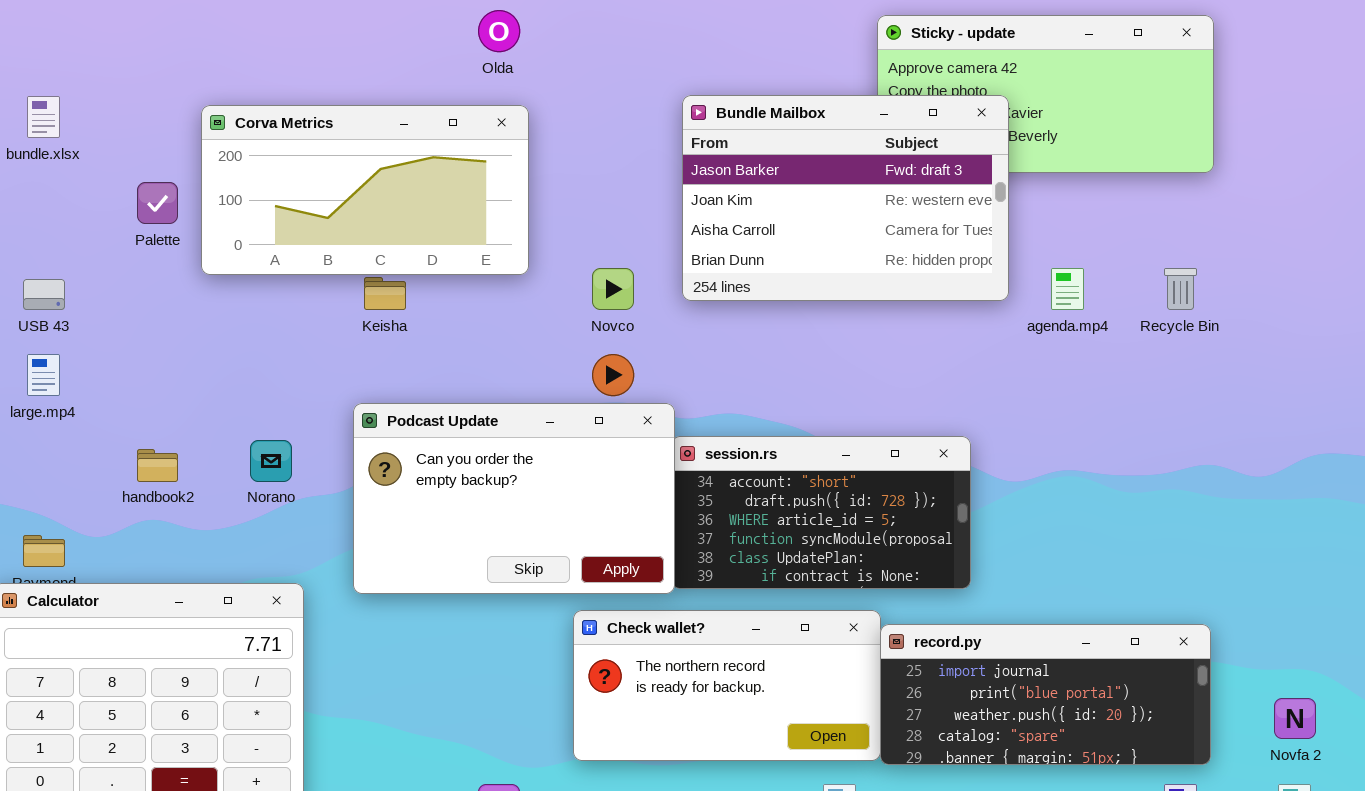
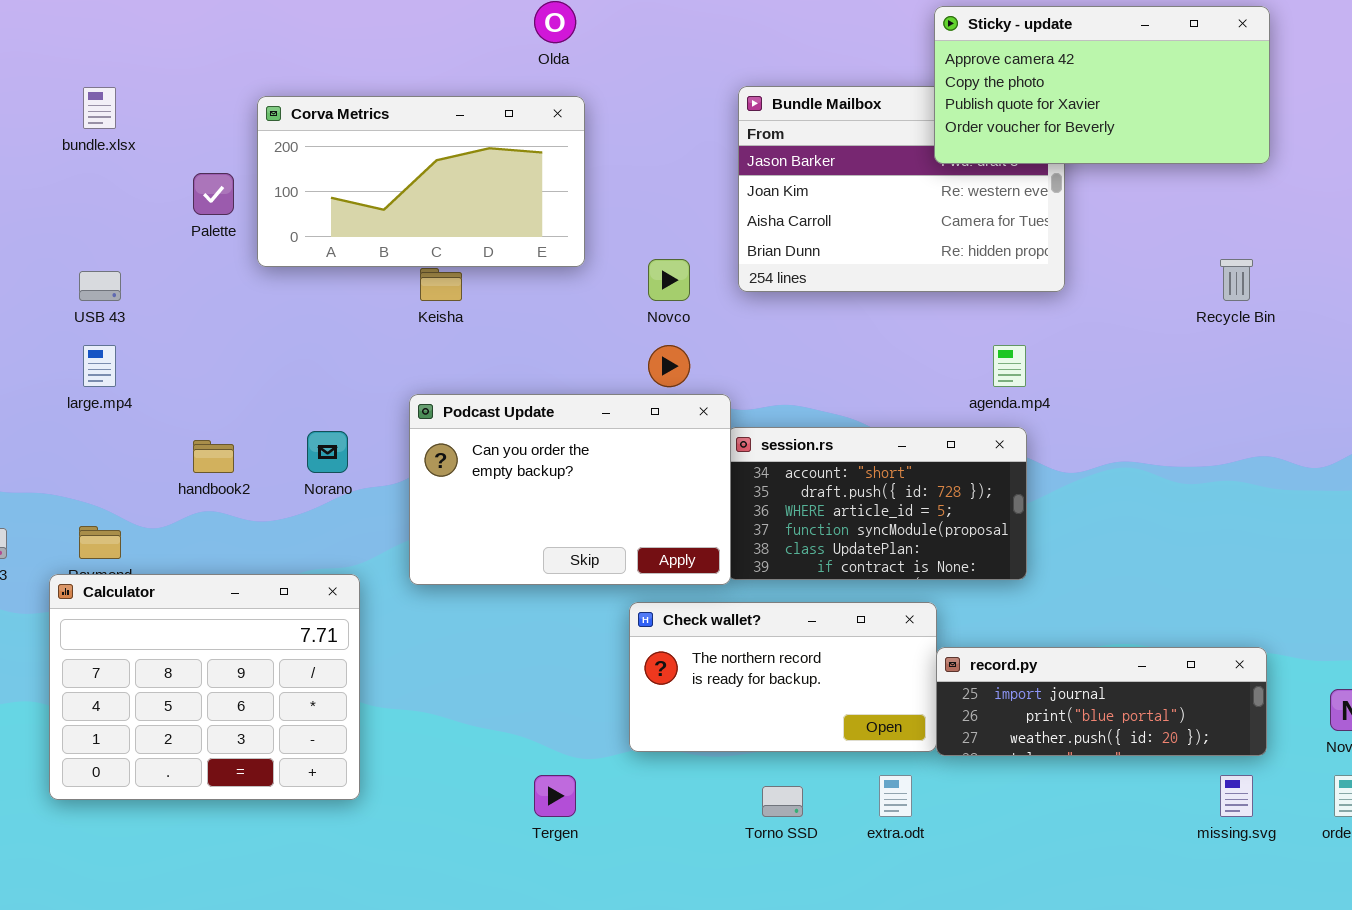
Sticky - update: [877,15,1214,173] -> [934,6,1270,164], raised
agenda.mp4: [1051,268,1084,310] -> [993,345,1026,387], moved
record.py: [880,624,1211,765] -> [936,647,1267,756], resized

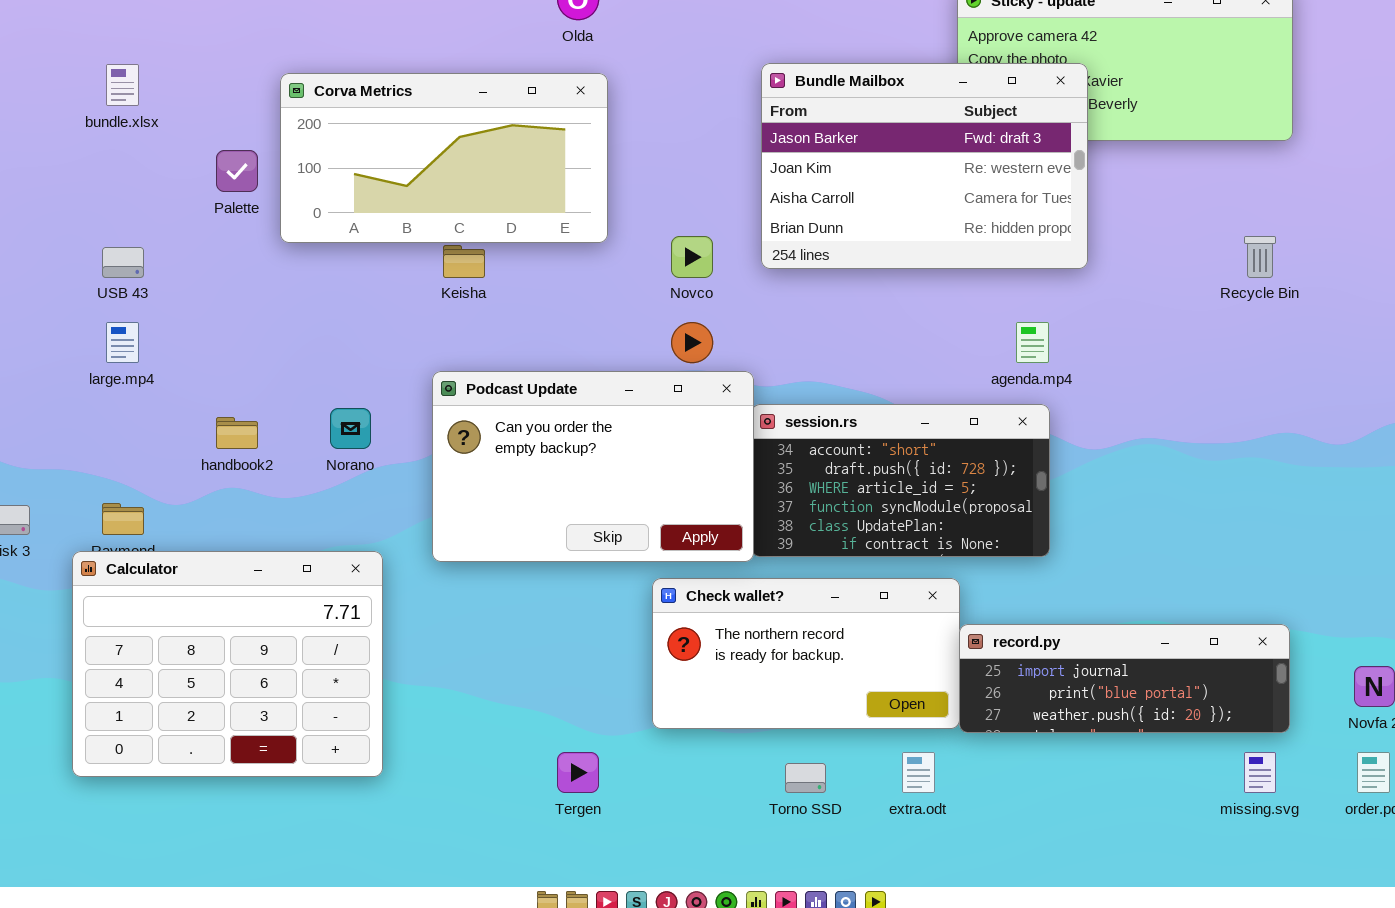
Bundle Mailbox: [738,86,1065,292] -> [761,63,1088,269], raised

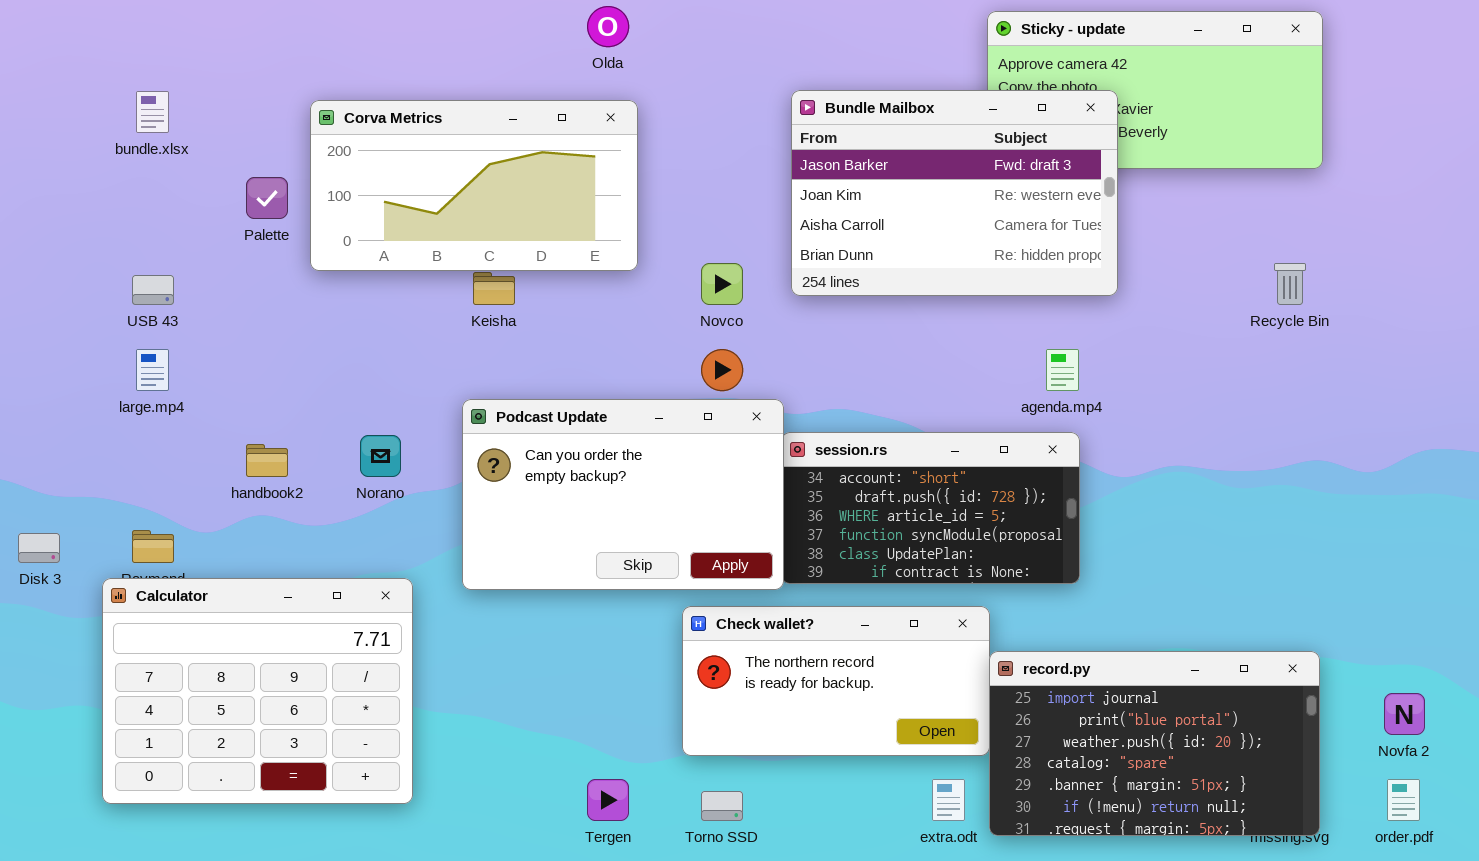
record.py: [959,624,1290,733] -> [989,651,1320,836], resized
Torno SSD: [785,763,826,793] -> [701,791,743,821], moved

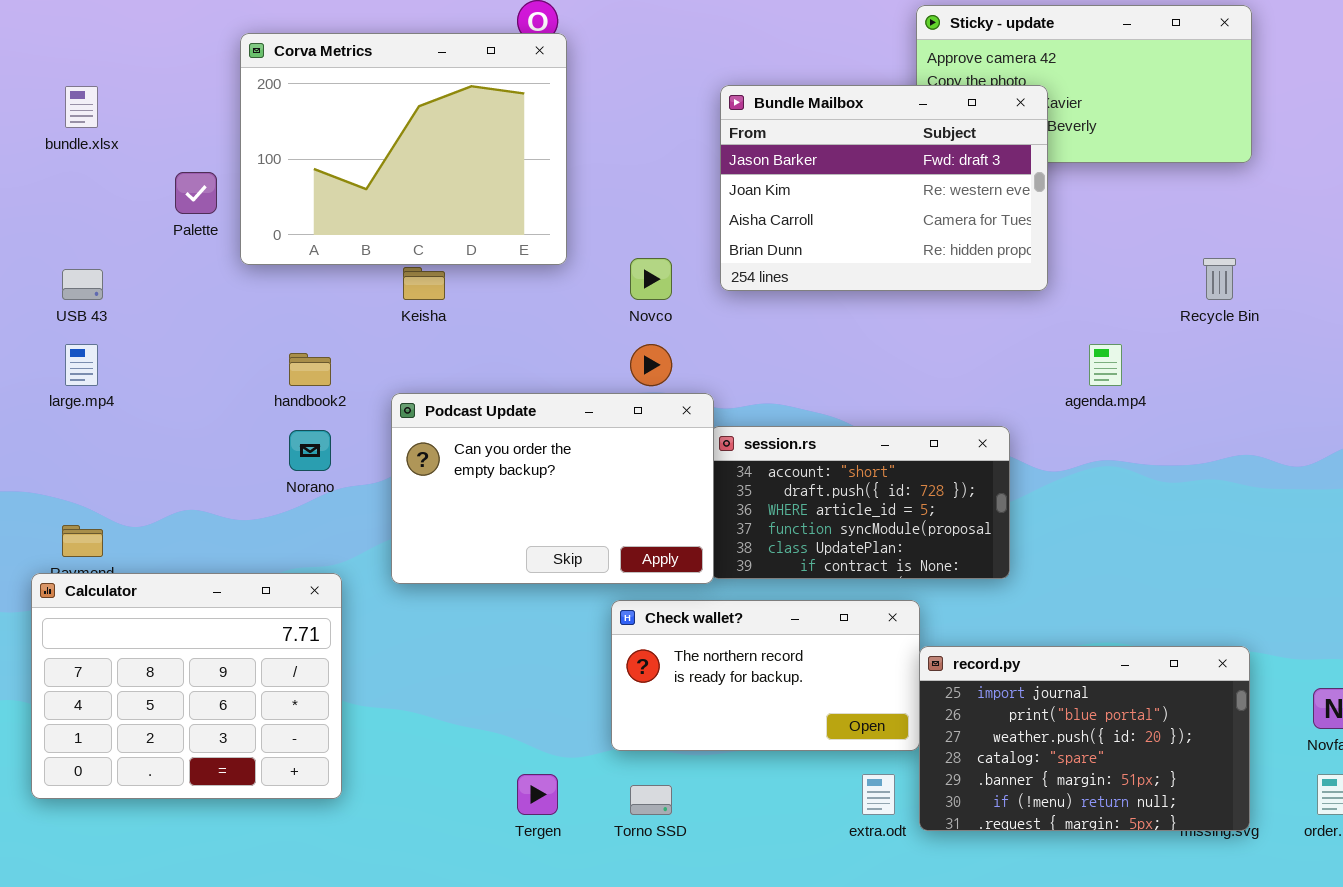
Corva Metrics: [310,100,638,271] -> [240,33,567,265], resized
agenda.mp4: [1046,349,1079,391] -> [1089,344,1122,386], moved
handbook2: [246,444,288,477] -> [289,353,331,386], moved

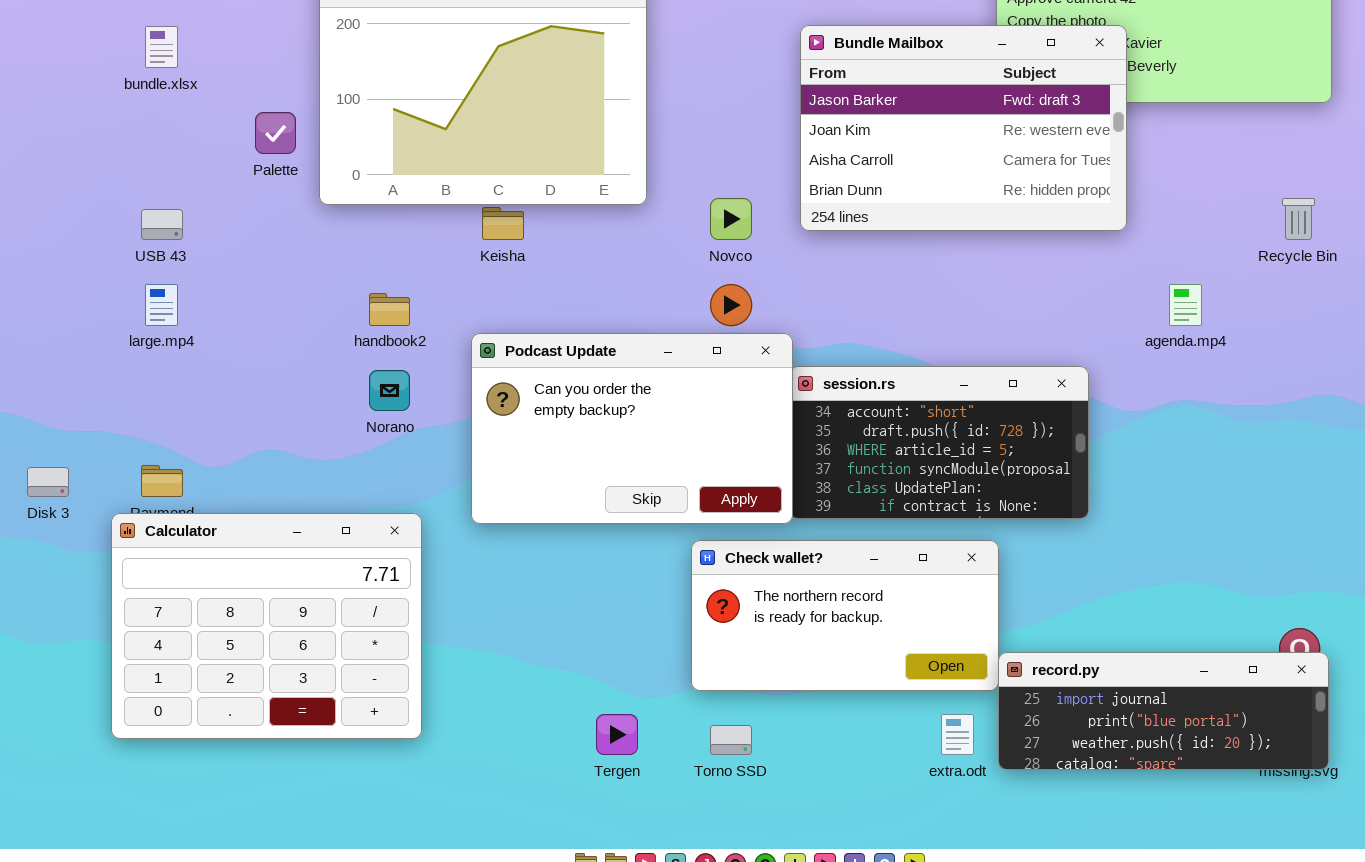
record.py: [919,646,1250,831] -> [998,652,1329,770], resized

